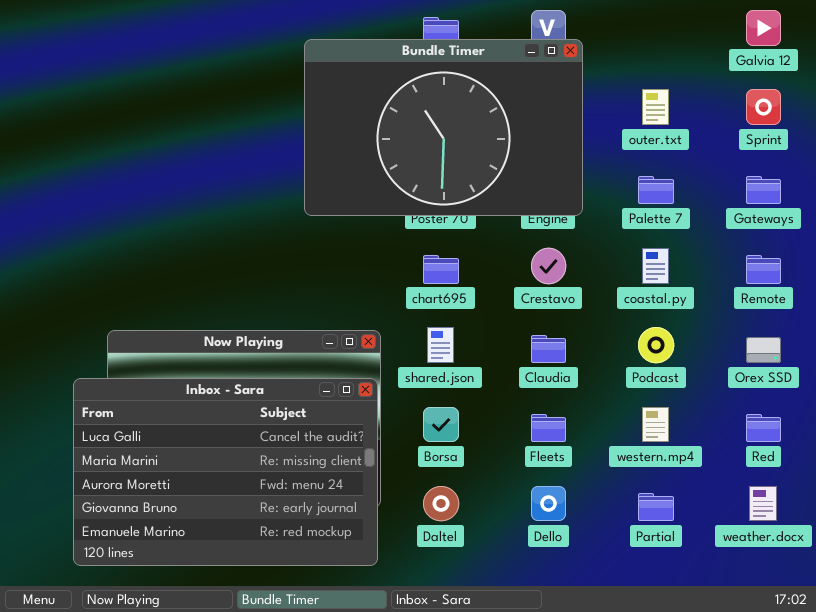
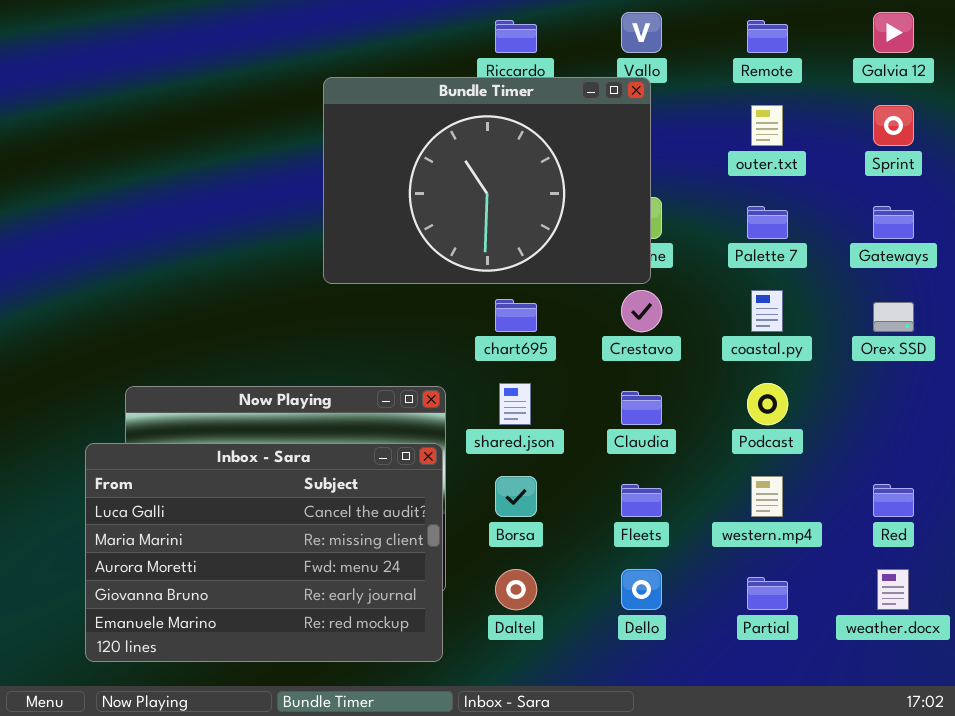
Bundle Timer: [304,39,583,216] -> [323,77,651,284], moved
Remote: [746,255,781,284] -> [747,20,788,53], moved
Orex SSD: [746,337,781,363] -> [873,302,914,332], moved

